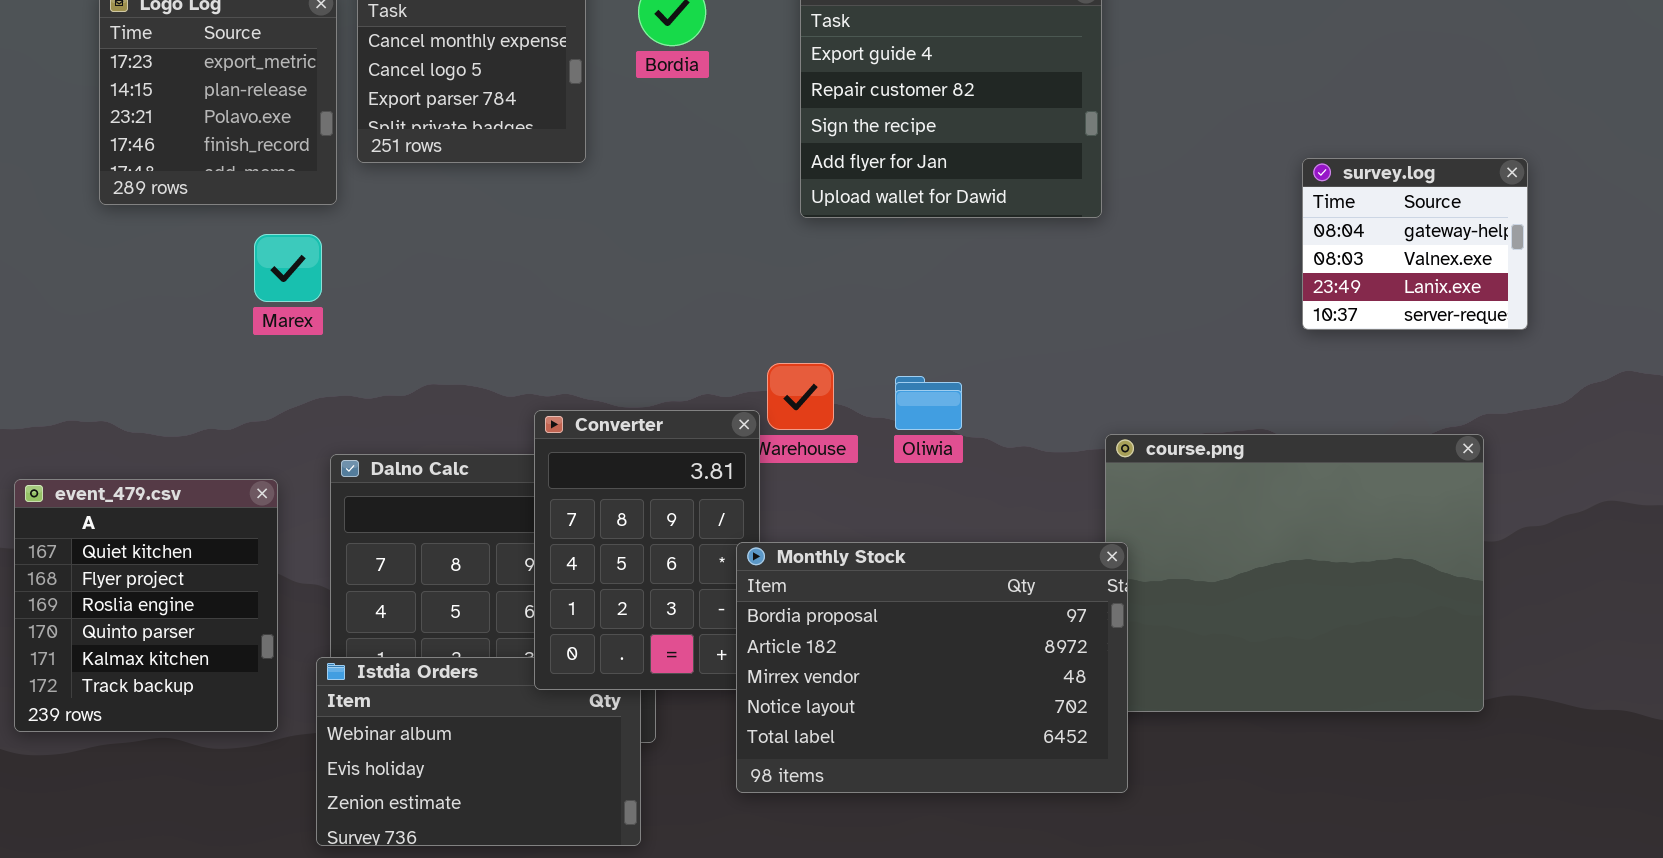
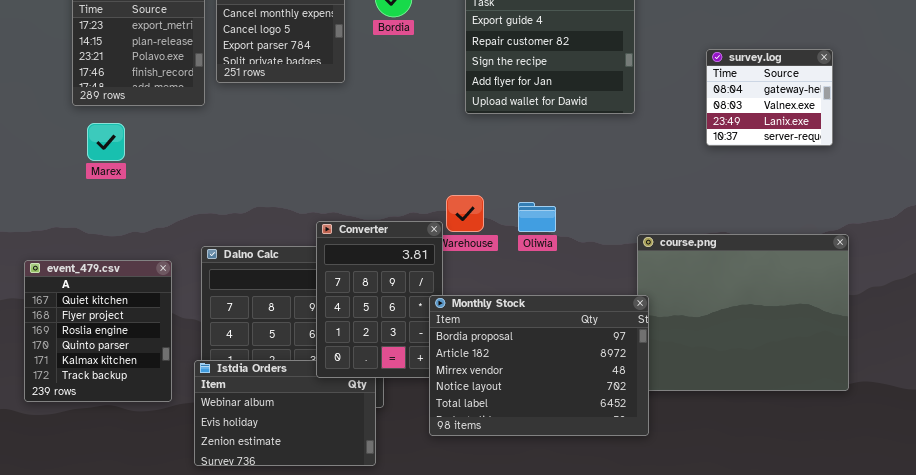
survey.log: [1302,158,1528,330] -> [706,49,833,146], moved
Marex: [254,234,322,302] -> [87,123,125,161], moved

